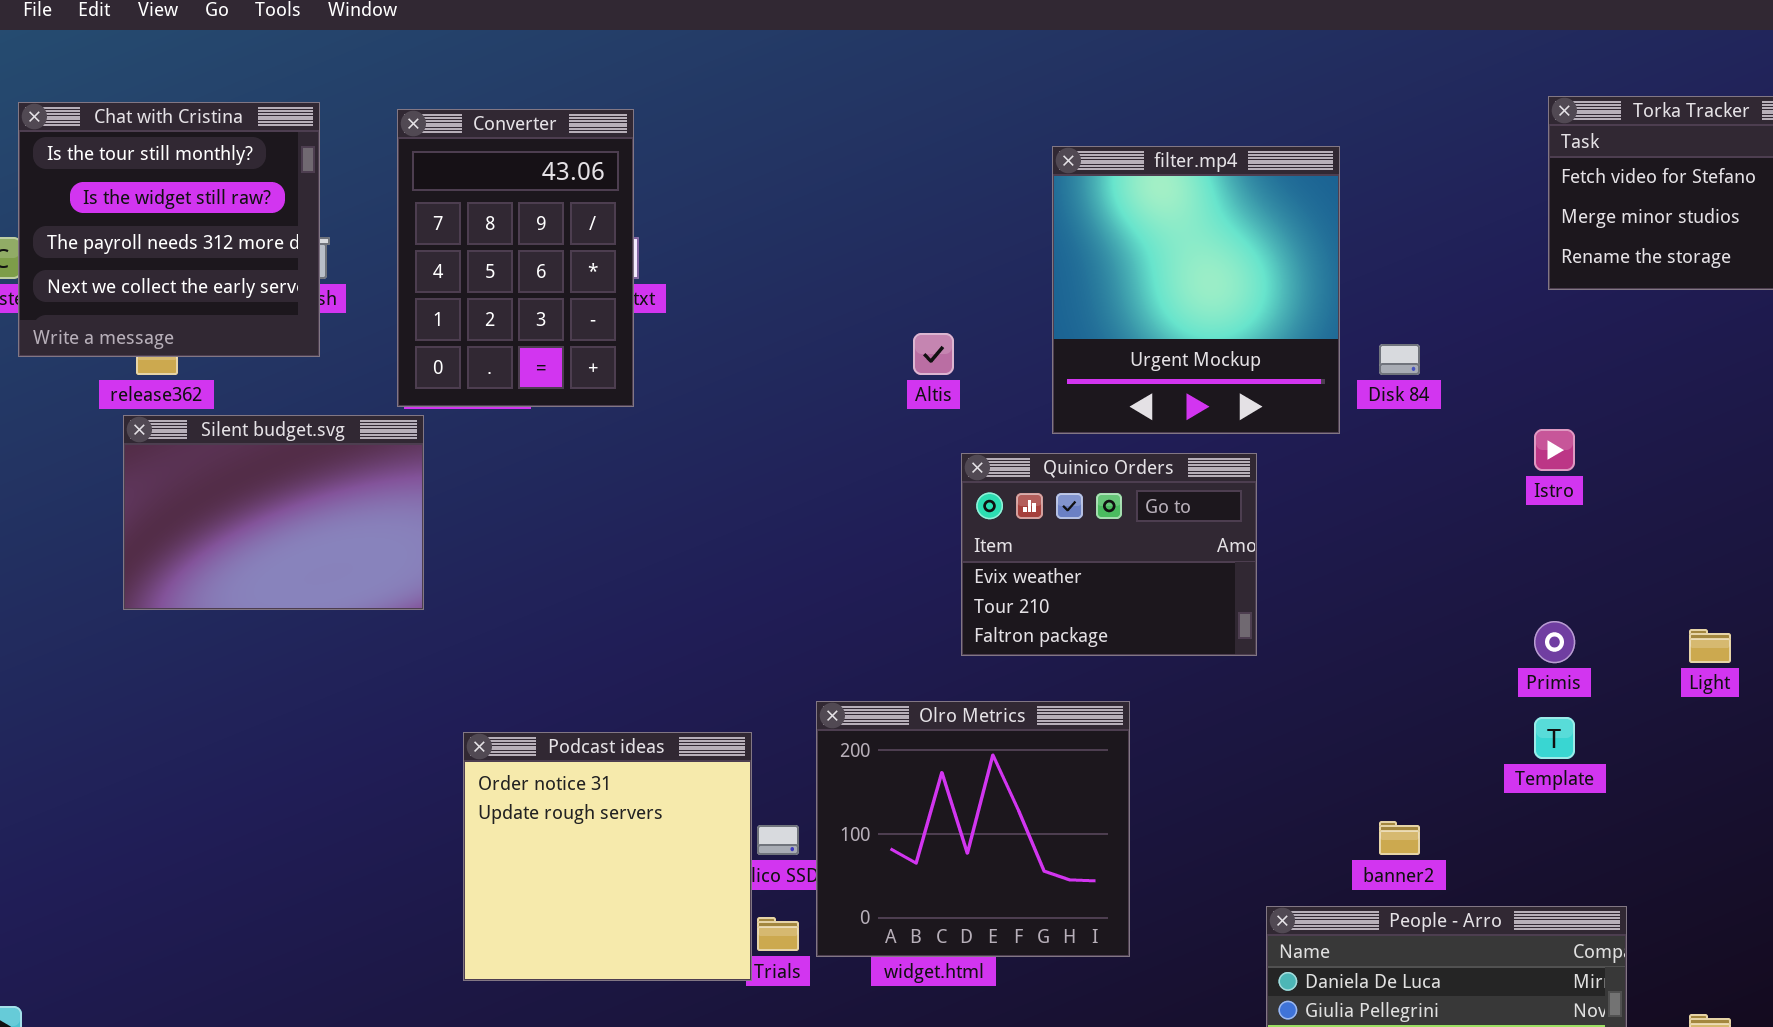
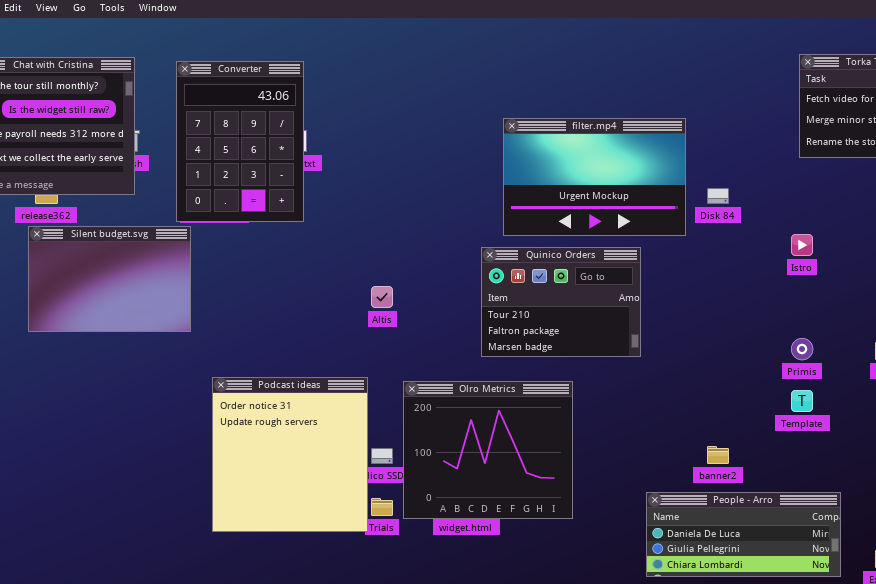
filter.mp4: [1052,146,1340,434] -> [503,118,686,236], resized
Altis: [913,333,954,375] -> [371,286,393,308], moved
Quinico Orders: [961,453,1257,656] -> [481,247,641,357], scrolled down 1 row
Podcast ideas: [463,732,752,981] -> [212,377,368,532], resized

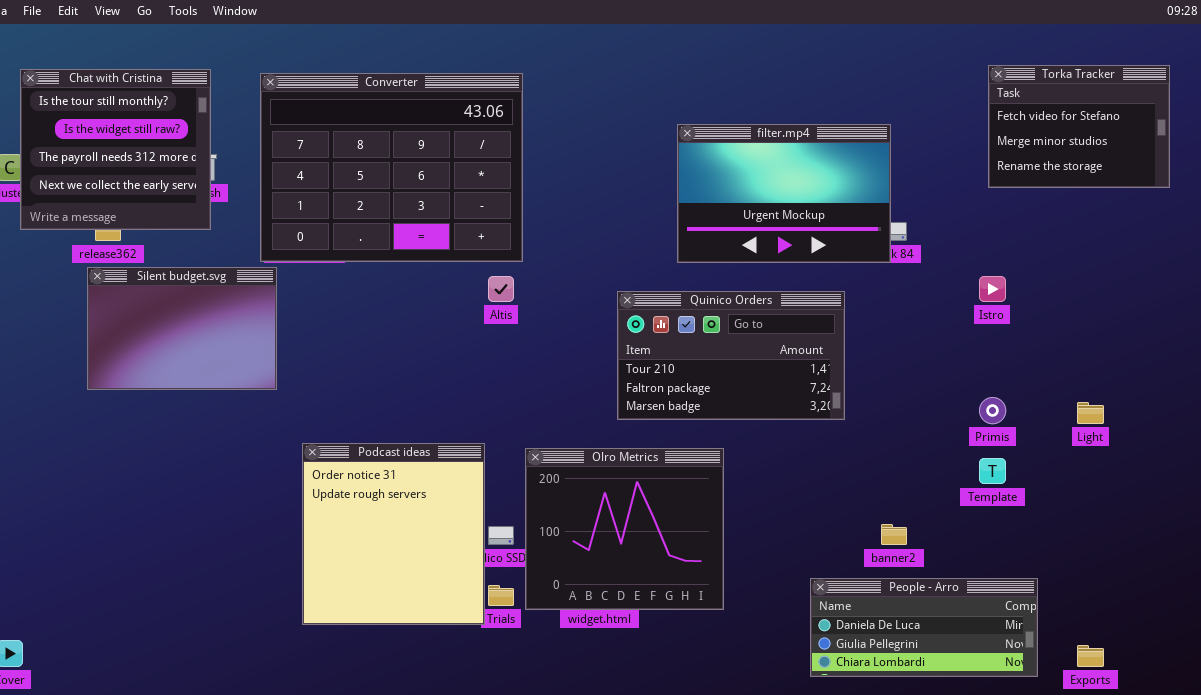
Converter: [176,61,304,222] -> [260,73,523,262], resized
filter.mp4: [503,118,686,236] -> [677,124,891,263], moved
Quinico Orders: [481,247,641,357] -> [617,291,845,420], resized
Altis: [371,286,393,308] -> [488,276,514,302], moved

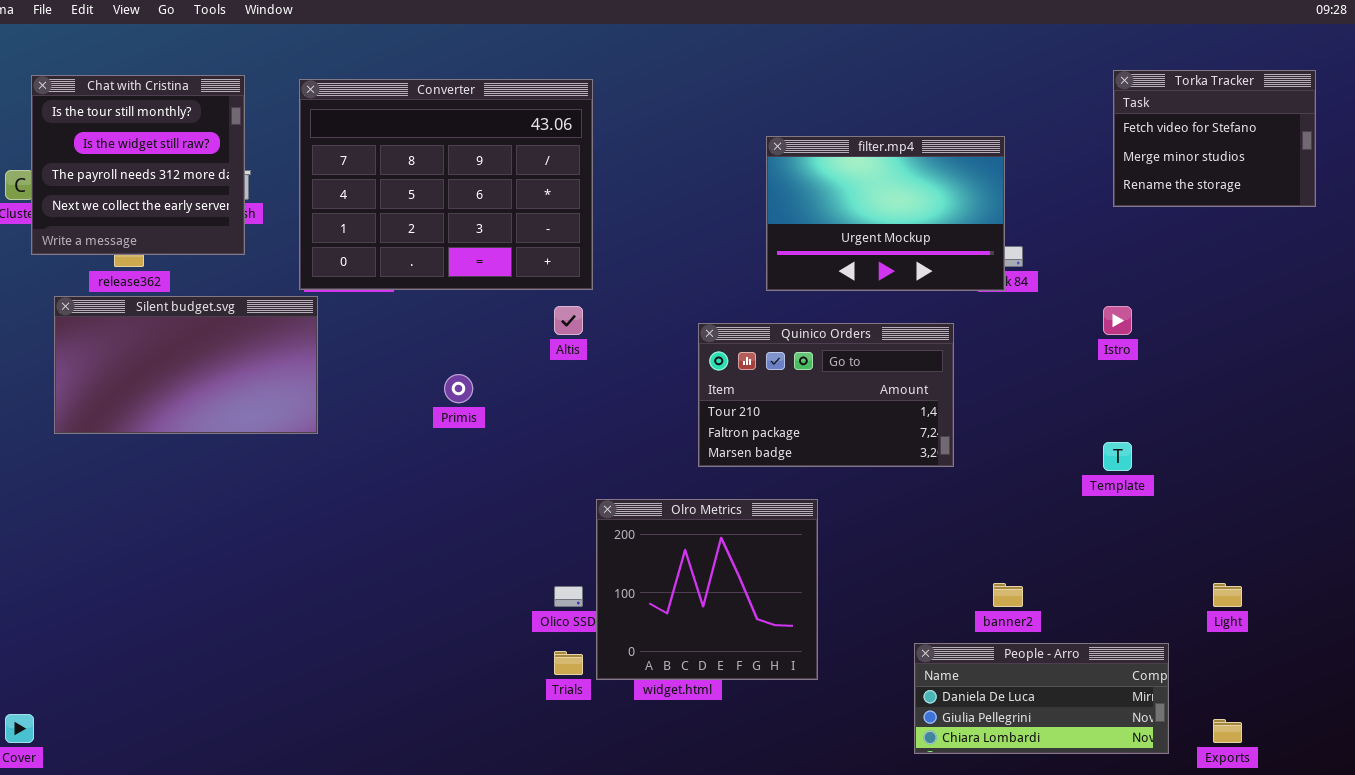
Silent budget.svg: [87,267,277,390] -> [54,296,318,434], resized
Primis: [979,397,1006,424] -> [444,374,473,403], moved
Light: [1077,402,1104,424] -> [1213,583,1242,607], moved
Podcast ideas: [302,443,485,625] -> none, closed
Template: [979,458,1006,484] -> [1103,442,1132,471], moved

